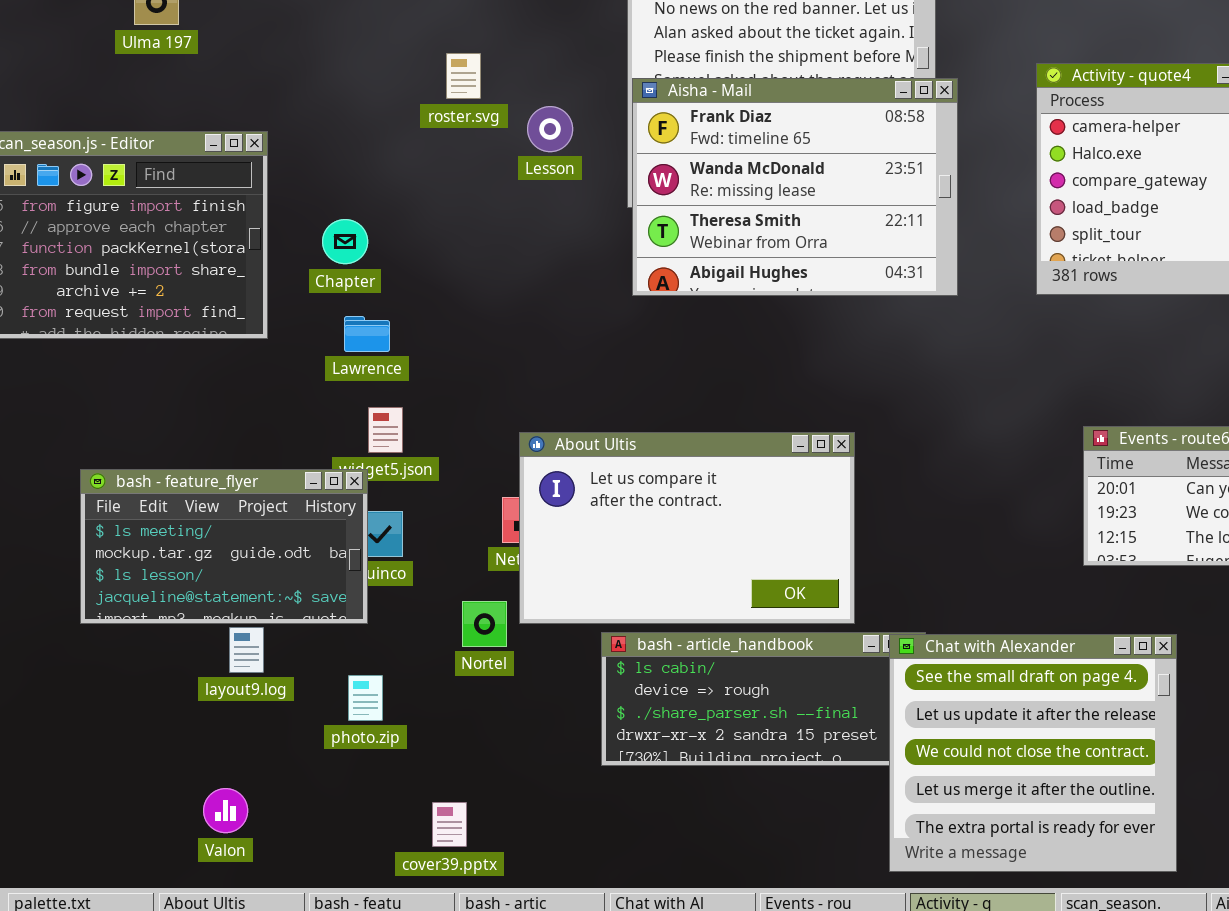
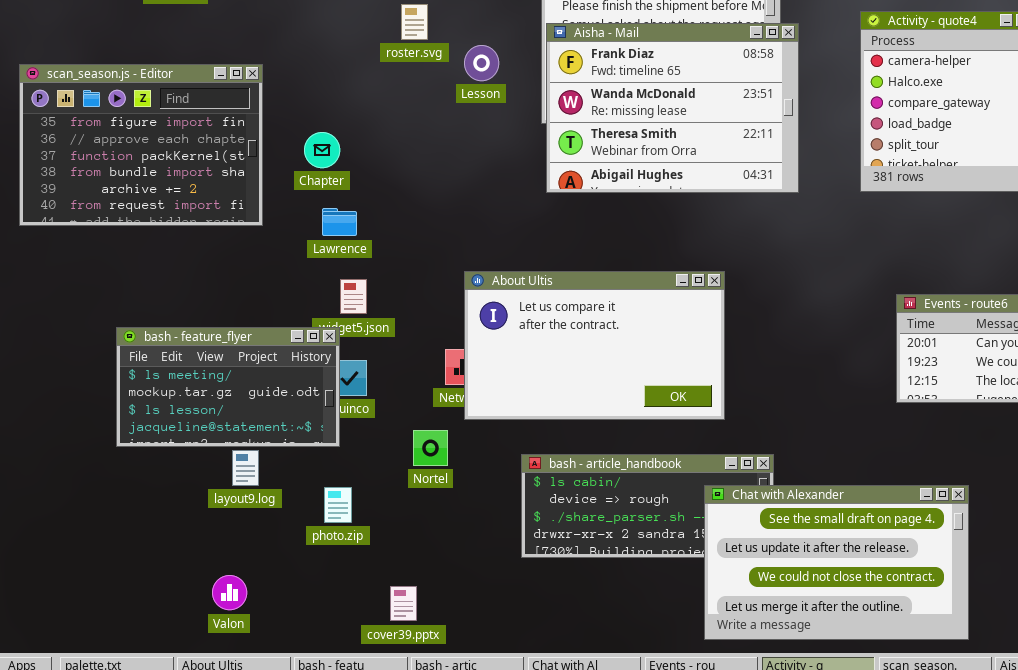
About Ultis: [519,432,855,624] -> [464,271,725,420], moved
Chat with Alexander: [889,634,1177,872] -> [704,485,969,640], resized

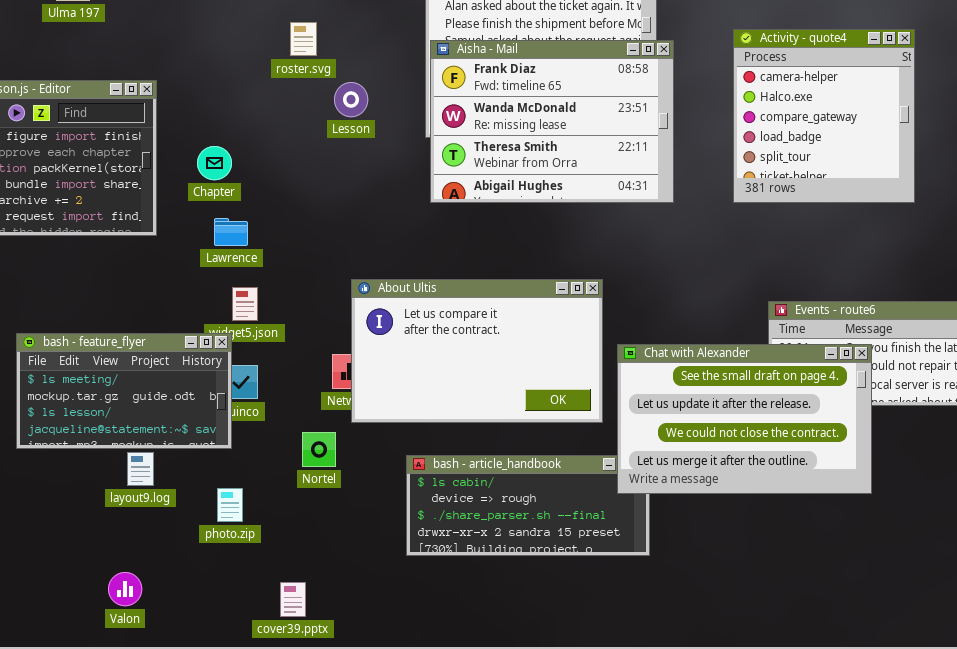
Lesson: [464,45,499,81] -> [334,82,368,117], moved
Chat with Alexander: [704,485,969,640] -> [617,344,872,494], moved

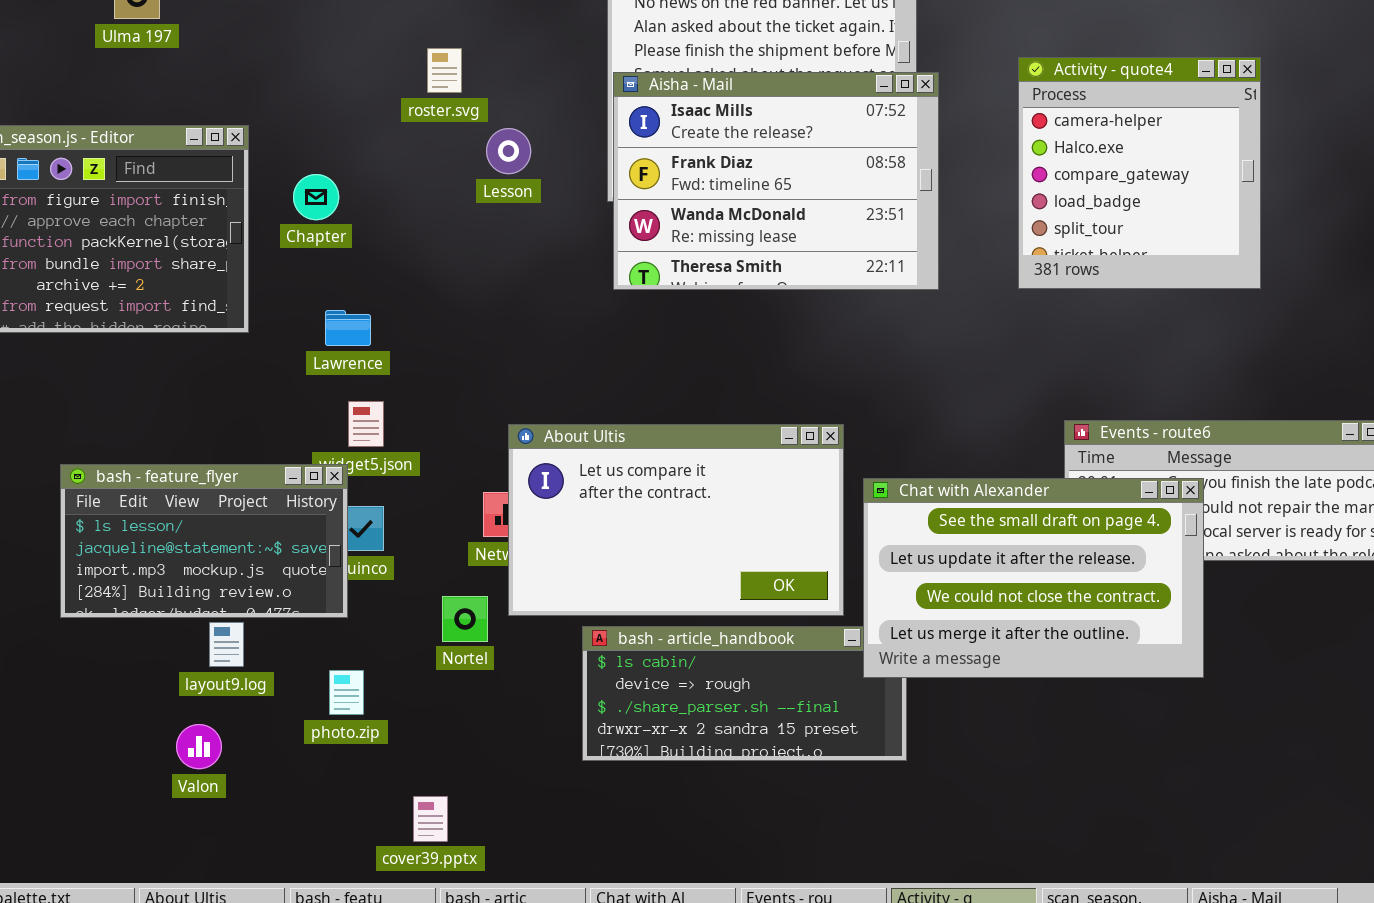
Aisha - Mail: [430,40,674,203] -> [613,72,939,290], scrolled up 1 row
Chapter: [197,146,232,180] -> [293,174,339,220], moved
About Ultis: [351,279,603,423] -> [508,424,844,616], moved
bash - feature_flyer: [16,333,232,449] -> [60,464,348,618], scrolled down 2 rows
Valon: [108,572,142,606] -> [176,724,222,769], moved

